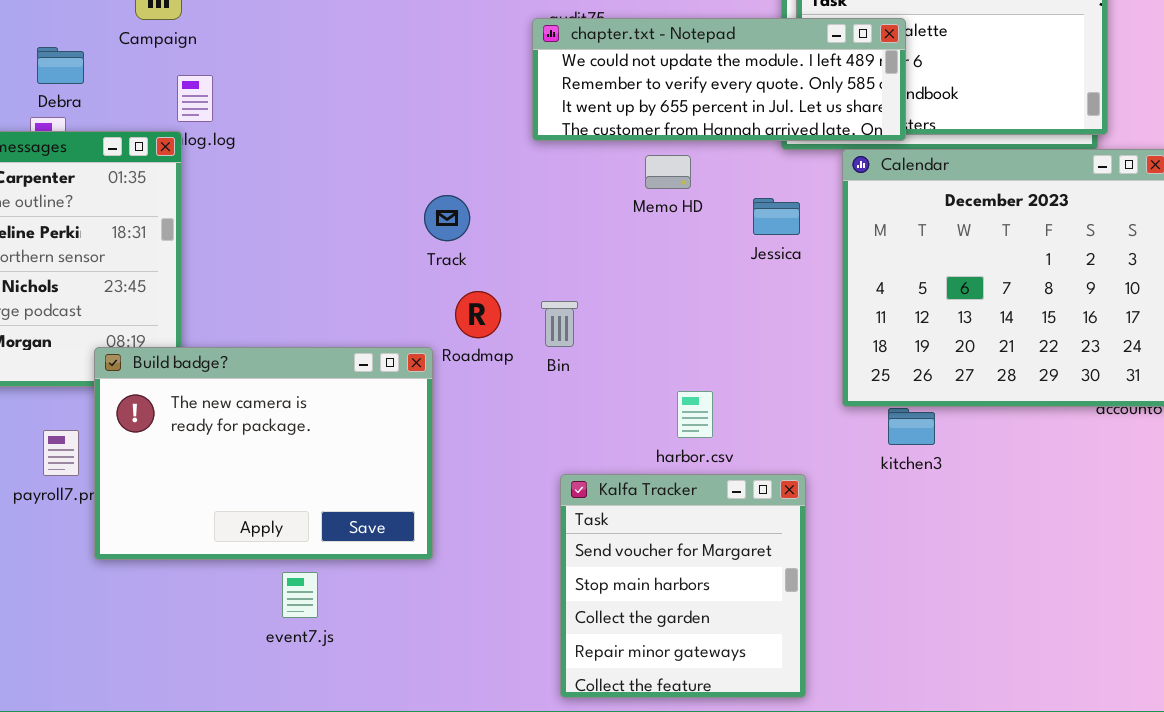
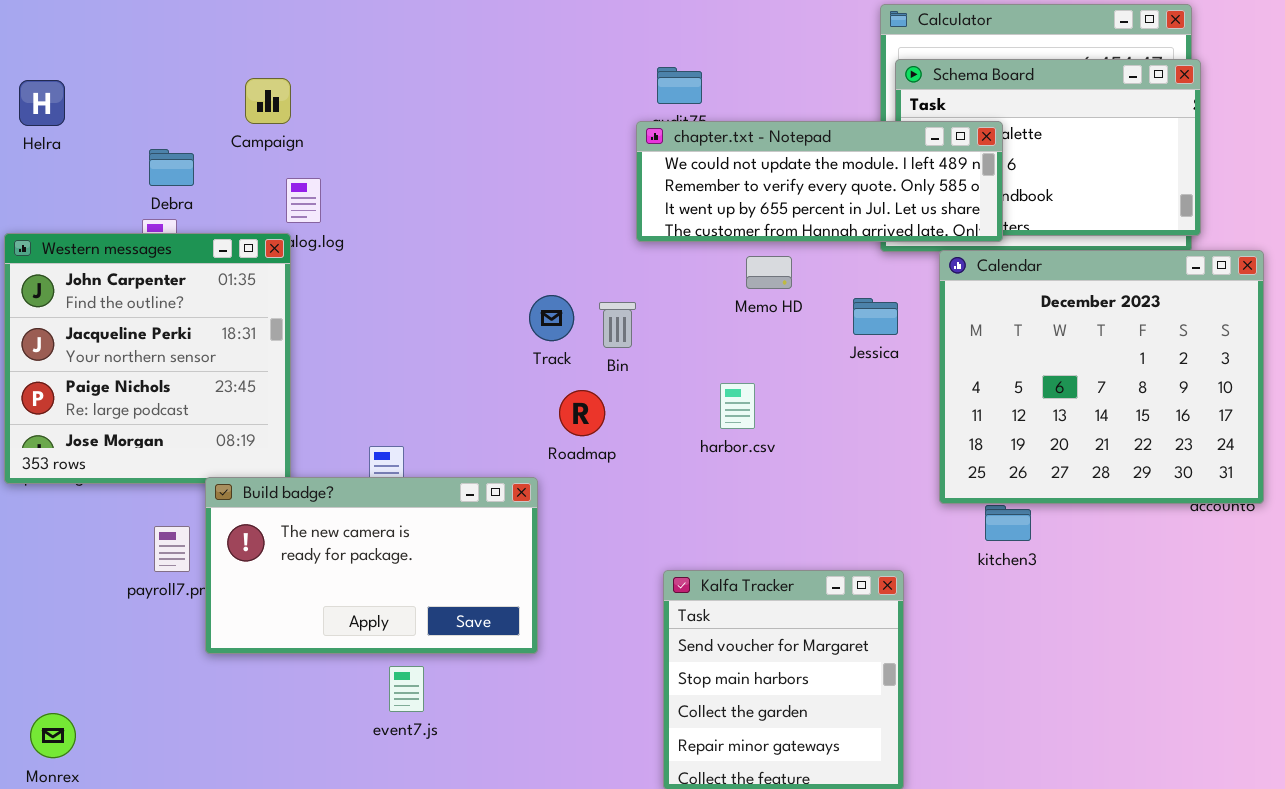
Bin: [541,301,578,347] -> [599,302,636,348], moved
Build badge?: [94,347,433,560] -> [205,477,538,654], resized
harbor.csv: [677,391,713,438] -> [720,383,755,429], moved

